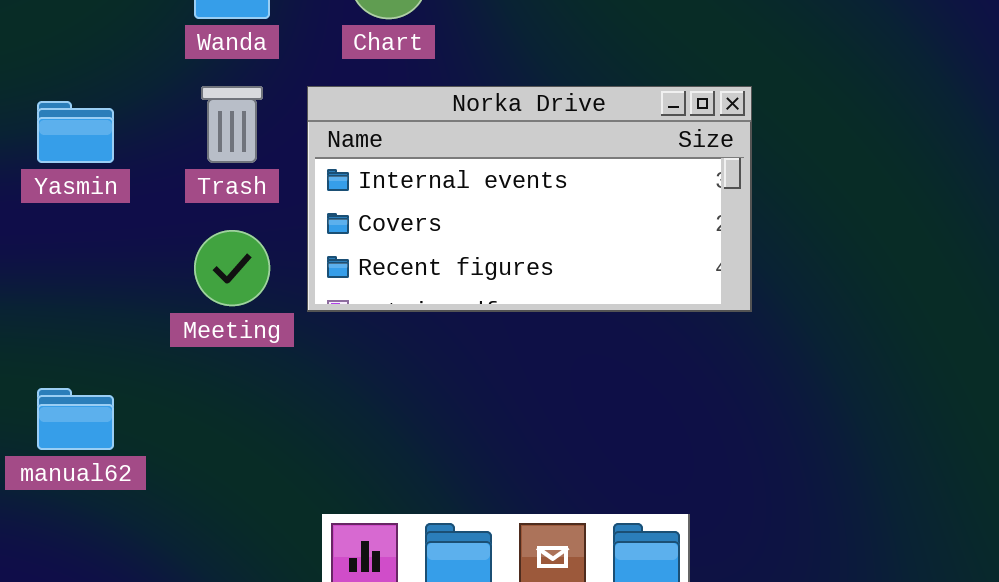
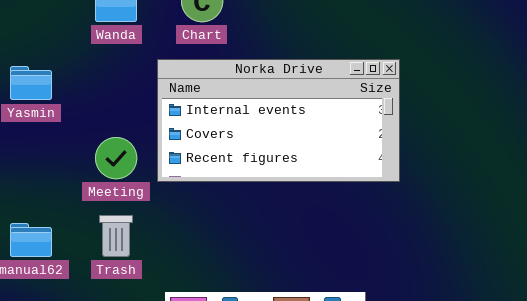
Trash: [201,86,263,163] -> [99,215,133,257], moved

